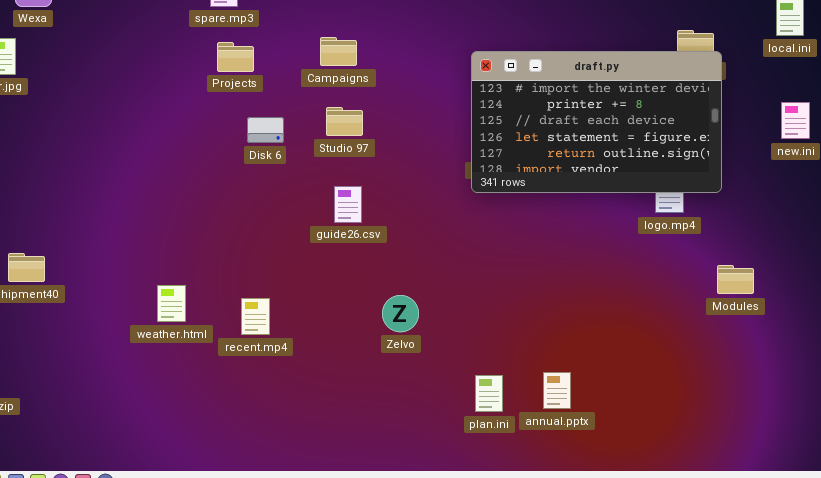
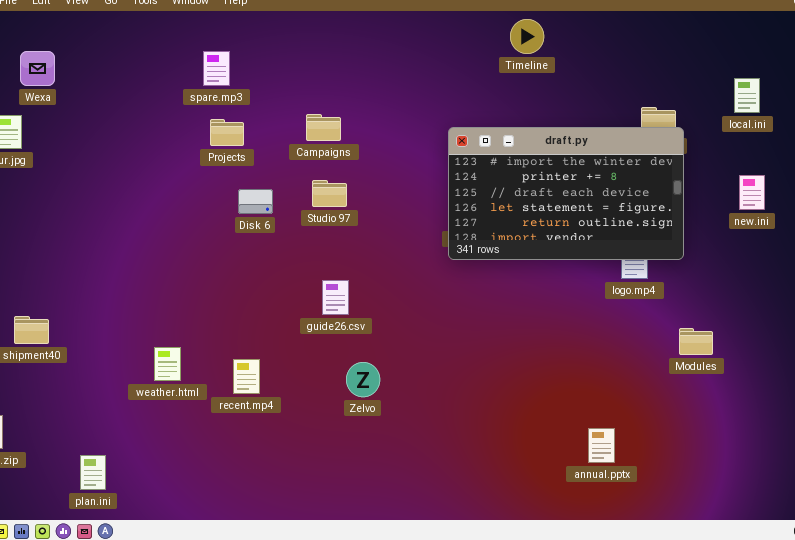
guide26.csv: [334,186,362,223] -> [322,280,349,315], moved
Zelvo: [382,295,419,332] -> [346,362,380,397], moved
annual.pptx: [543,372,571,409] -> [588,428,615,463], moved
plan.ini: [475,375,503,412] -> [80,455,106,490], moved

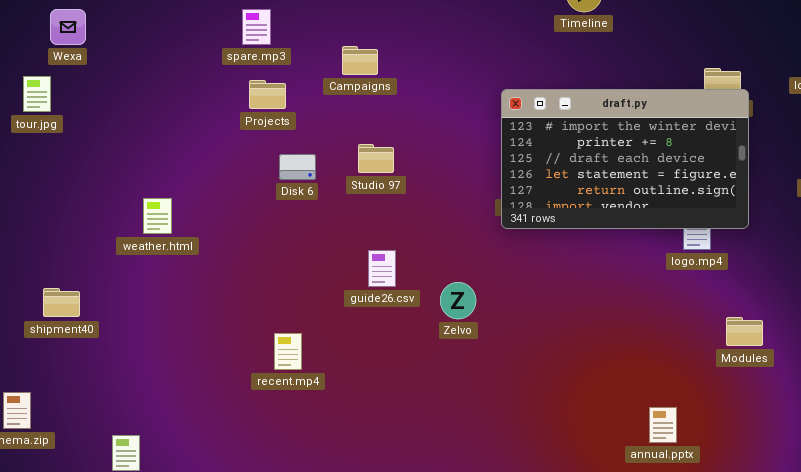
Campaigns: [306,114,341,141] -> [342,46,378,75], moved
Modules: [679,328,713,355] -> [726,317,763,346], moved
weather.html: [154,347,181,381] -> [143,198,172,234], moved
Zelvo: [346,362,380,397] -> [440,282,476,319], moved

